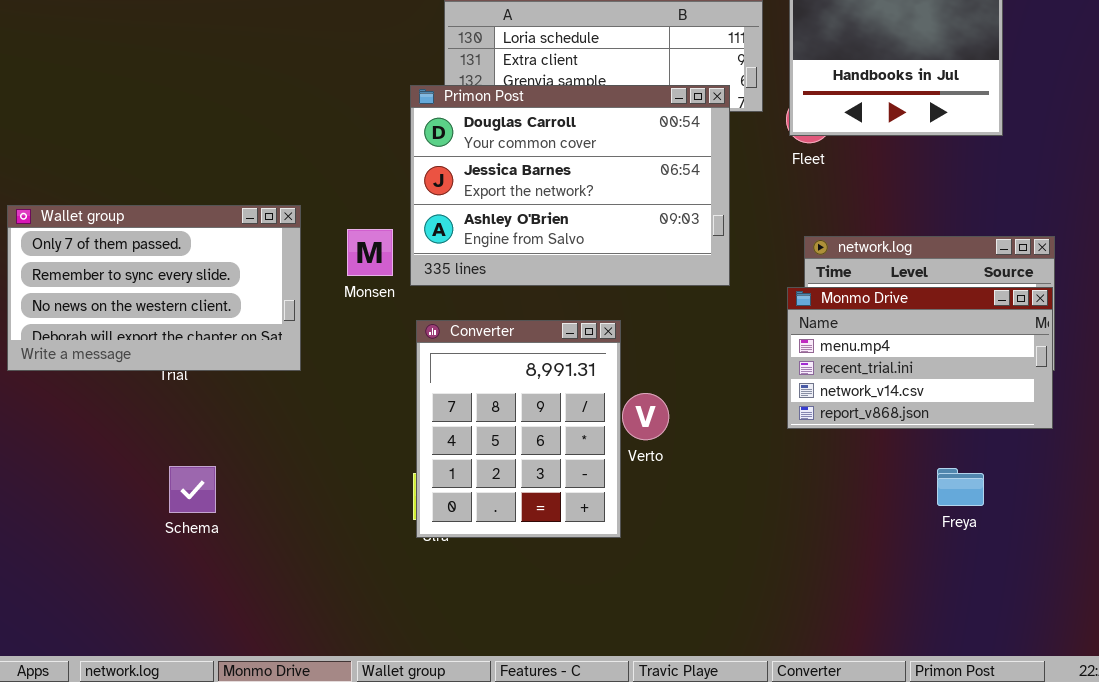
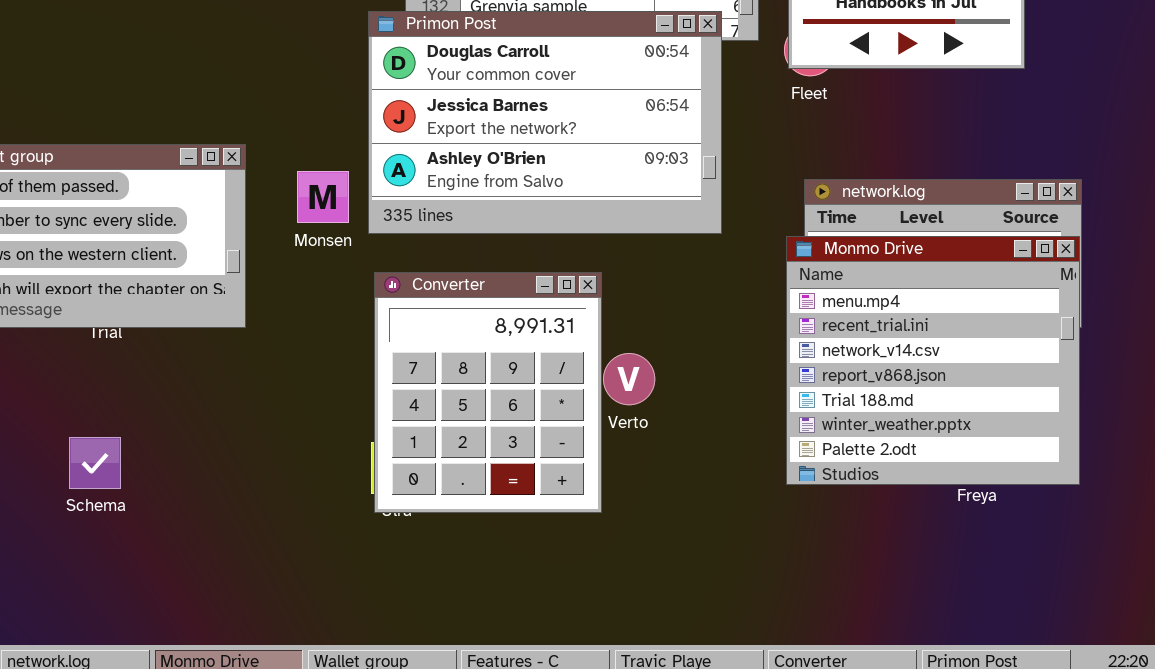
Monmo Drive: [787,287,1053,429] -> [786,236,1080,485], resized
Schema: [169,466,216,513] -> [69,437,121,489], moved

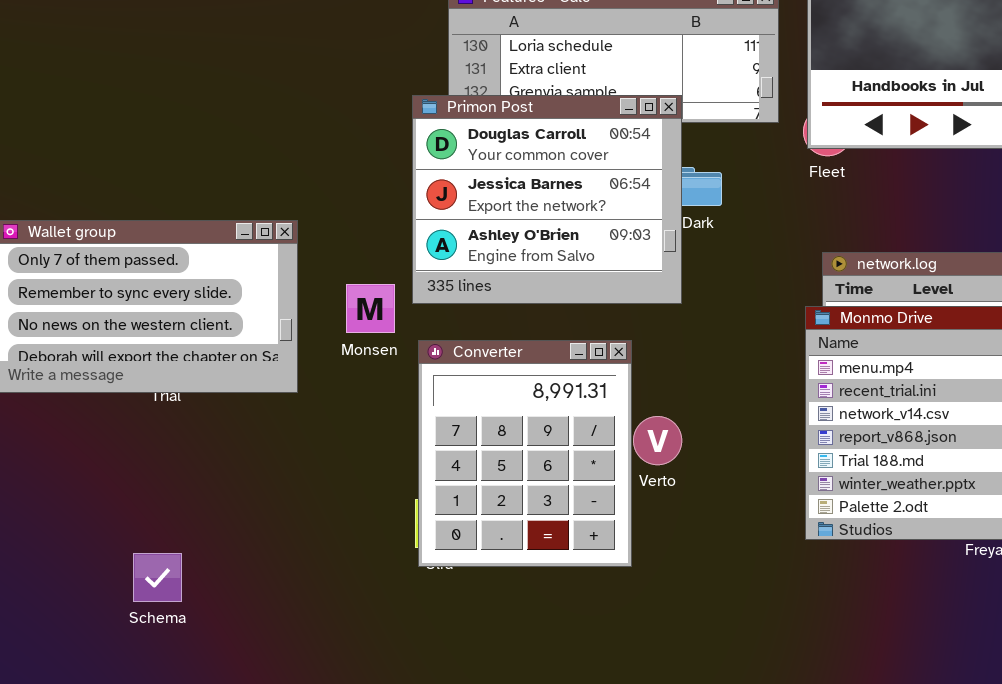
Primon Post: [368,11,722,234] -> [412,95,682,304], resized
Monsen: [297,171,349,223] -> [346,284,395,333], moved
Schema: [69,437,121,489] -> [133,553,182,602], moved

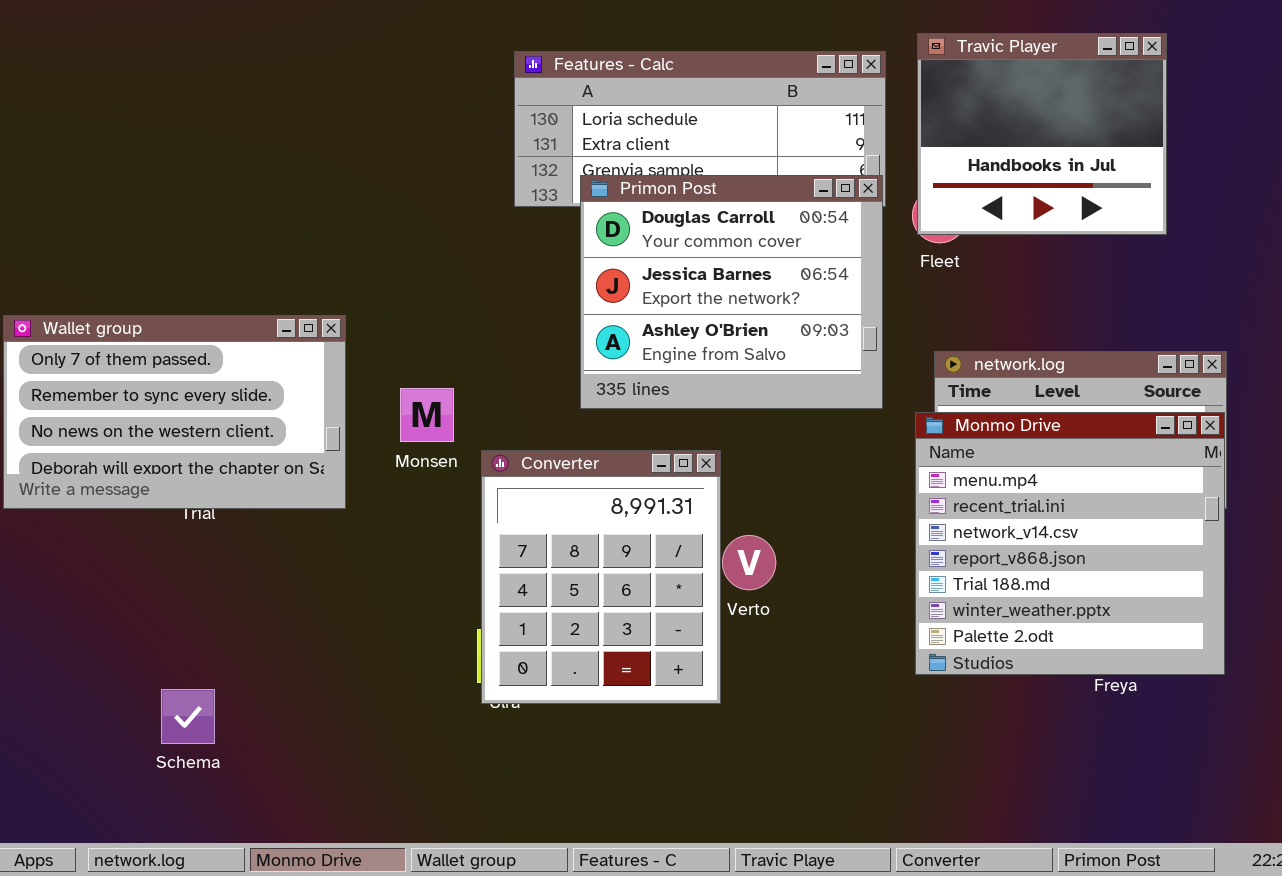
Primon Post: [412,95,682,304] -> [580,175,883,409], moved

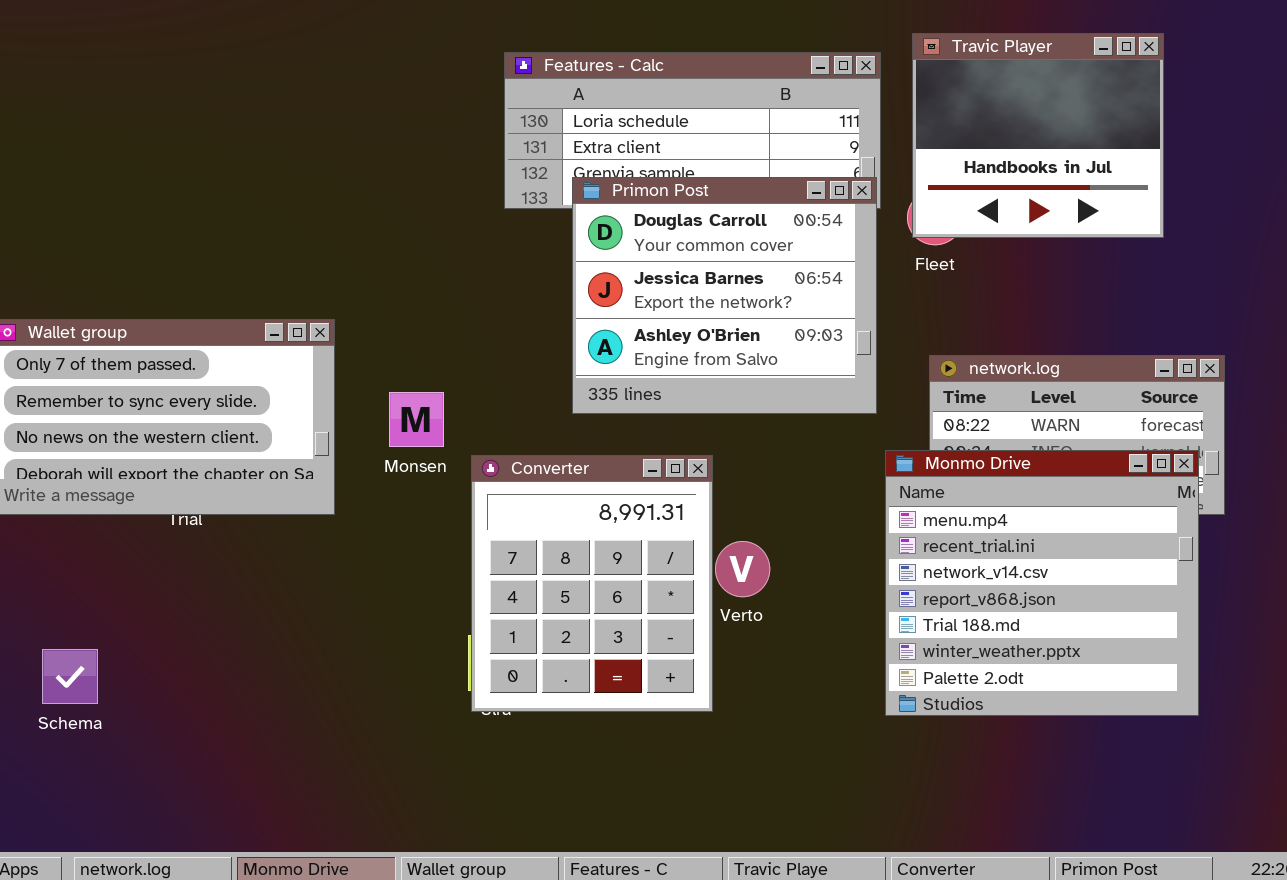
Monmo Drive: [915,412,1225,675] -> [885,450,1199,716], moved
Schema: [161,689,215,744] -> [42,649,98,704], moved

